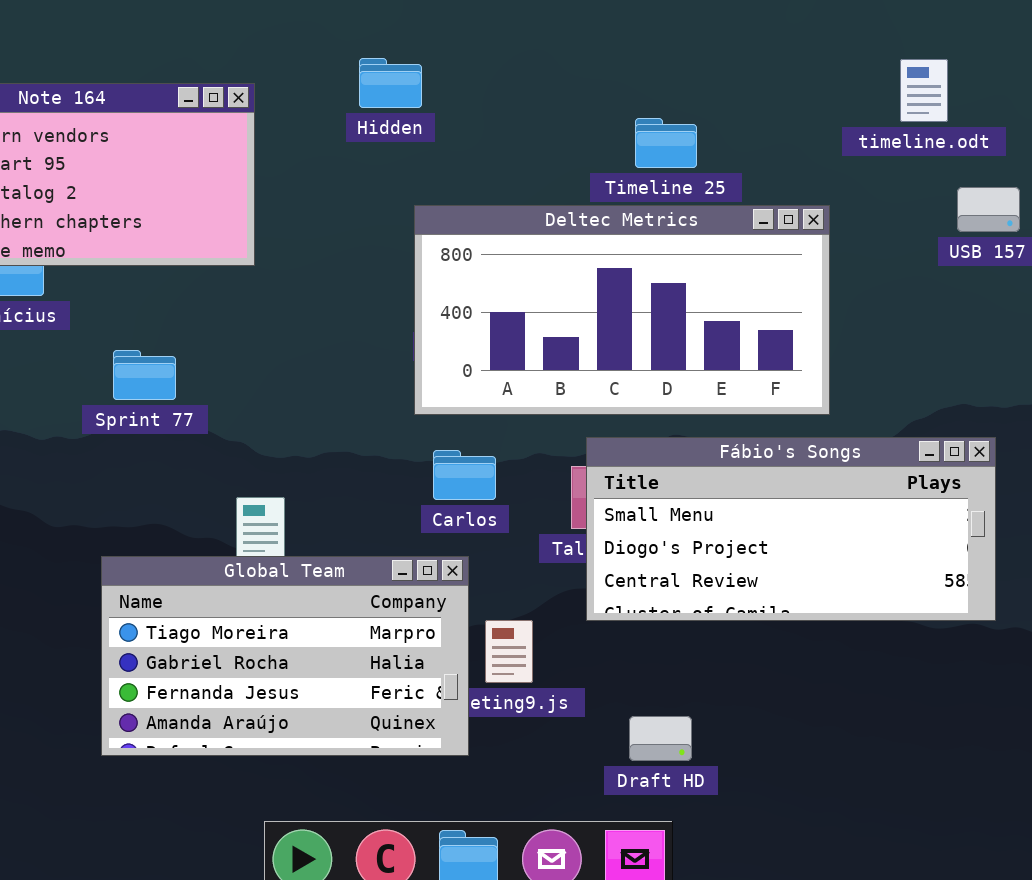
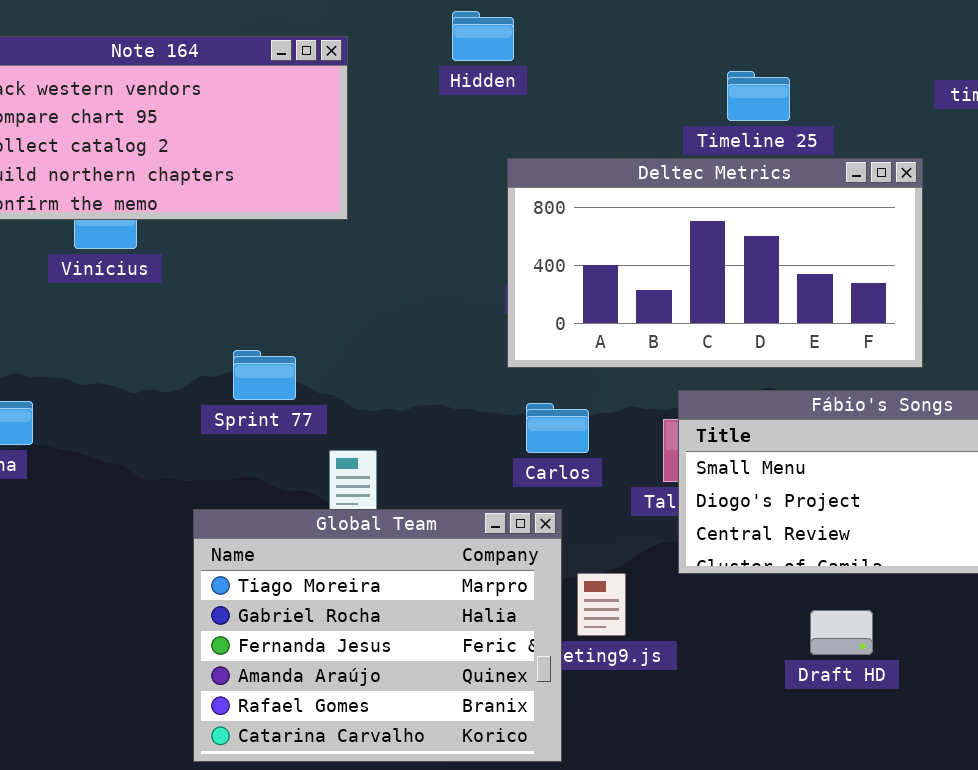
Sprint 77: [113,350,176,400] -> [233,350,296,400], moved
Global Team: [101,556,469,756] -> [193,509,562,762], resized
Draft HD: [629,716,692,761] -> [810,610,873,655], moved

